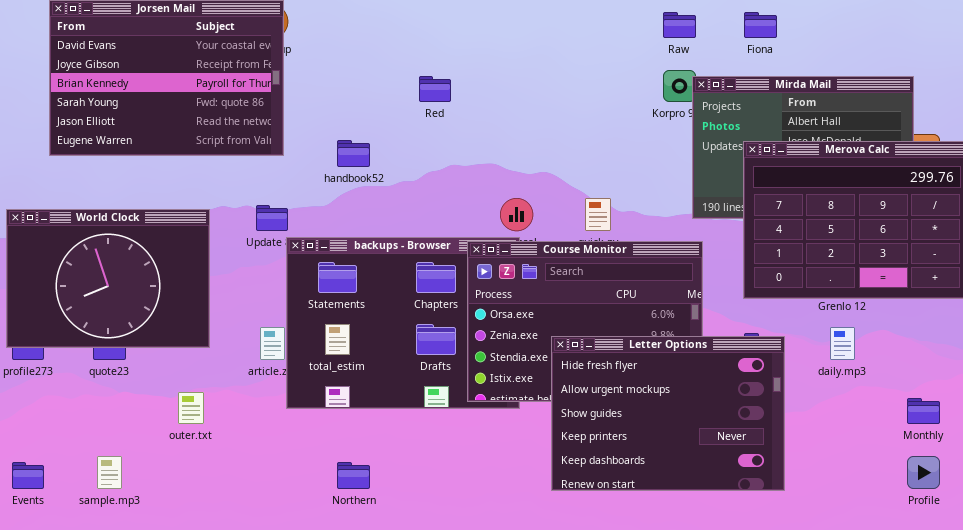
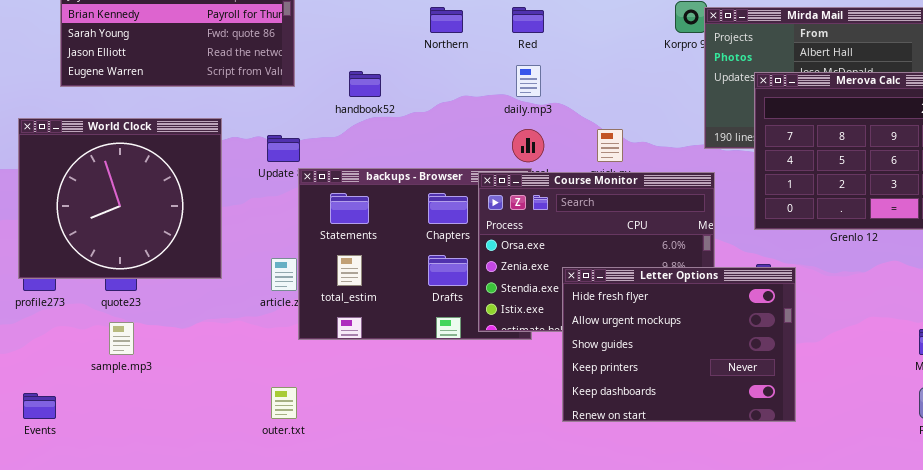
Red: [419,76,451,102] -> [512,7,544,33], moved
World Clock: [6,209,210,348] -> [18,118,222,279], resized
daily.mp3: [830,327,855,360] -> [516,65,541,97], moved
outer.txt: [178,392,204,424] -> [271,387,297,419], moved
sample.mp3: [97,456,122,489] -> [109,322,134,355], moved
Northern: [337,462,370,489] -> [430,7,463,33], moved

